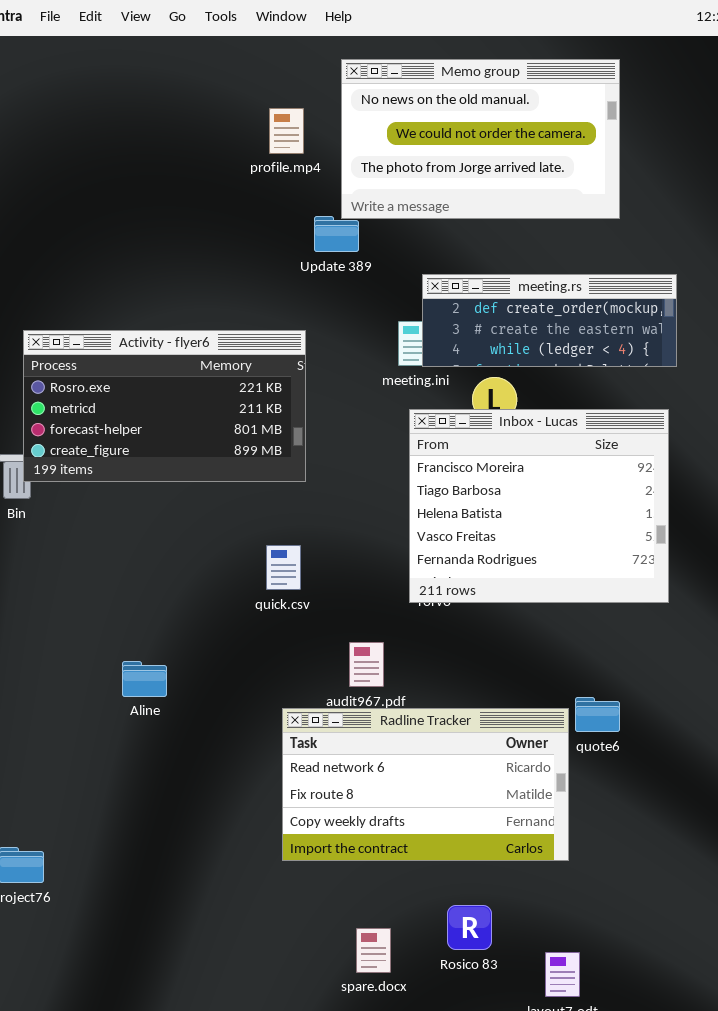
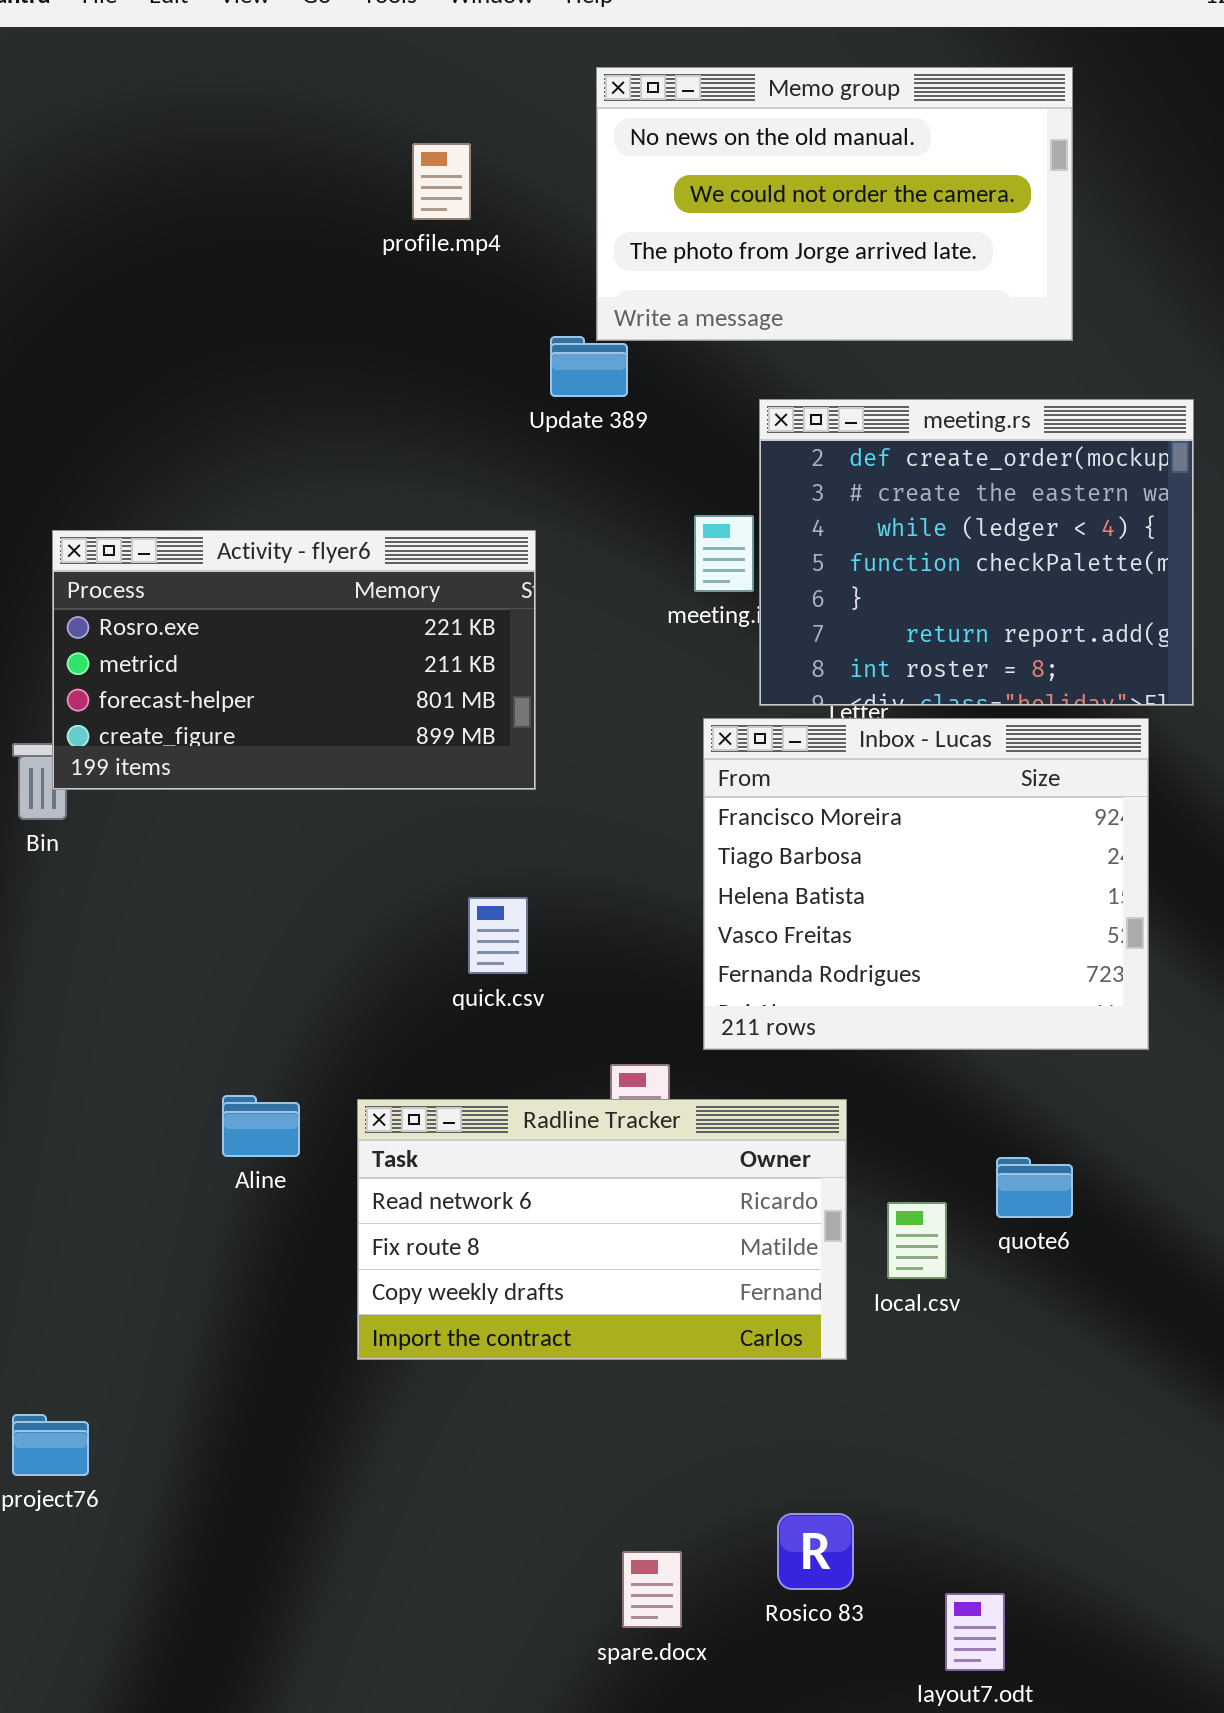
profile.mp4: [269,108,304,154] -> [412,143,471,220], moved
meeting.rs: [422,274,677,367] -> [759,399,1194,706], moved, resized
Inbox - Lucas: [409,409,669,603] -> [703,718,1149,1050], moved
Radline Tracker: [282,708,569,861] -> [357,1099,847,1360], moved

